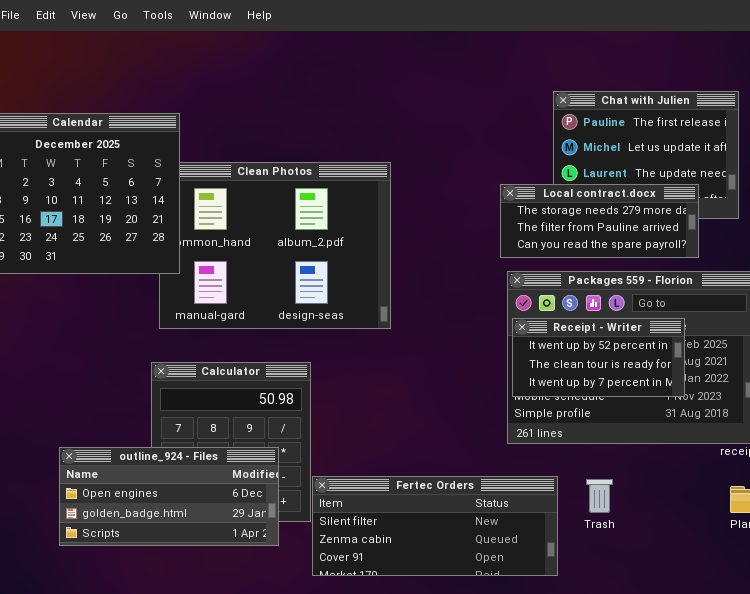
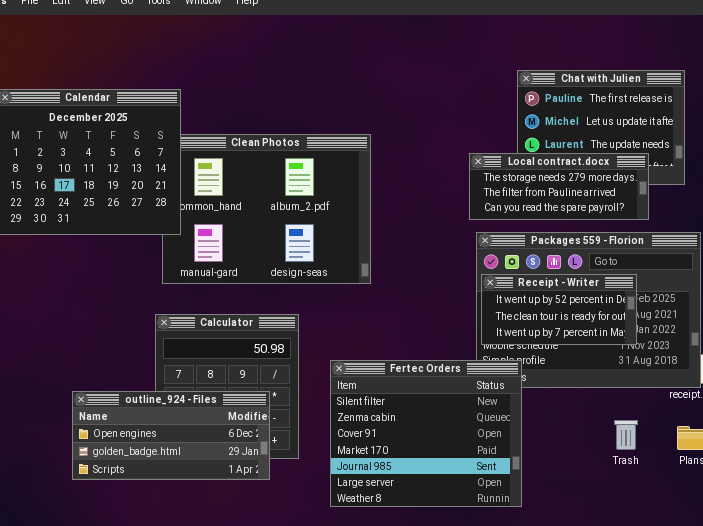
Fertec Orders: [312,476,558,576] -> [330,360,522,507], resized
Trash: [586,479,613,513] -> [614,420,638,450], moved

